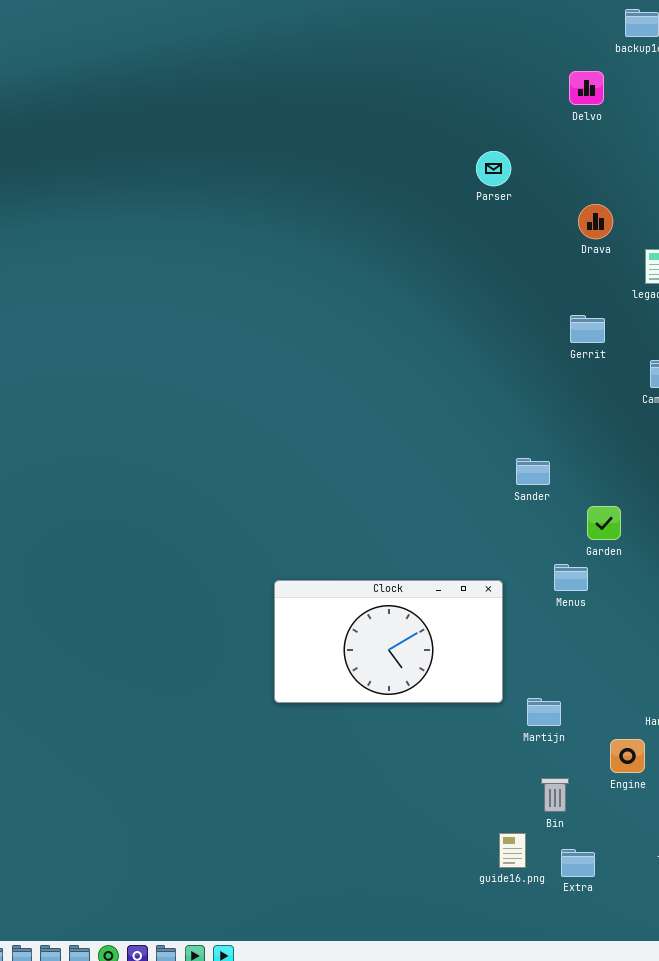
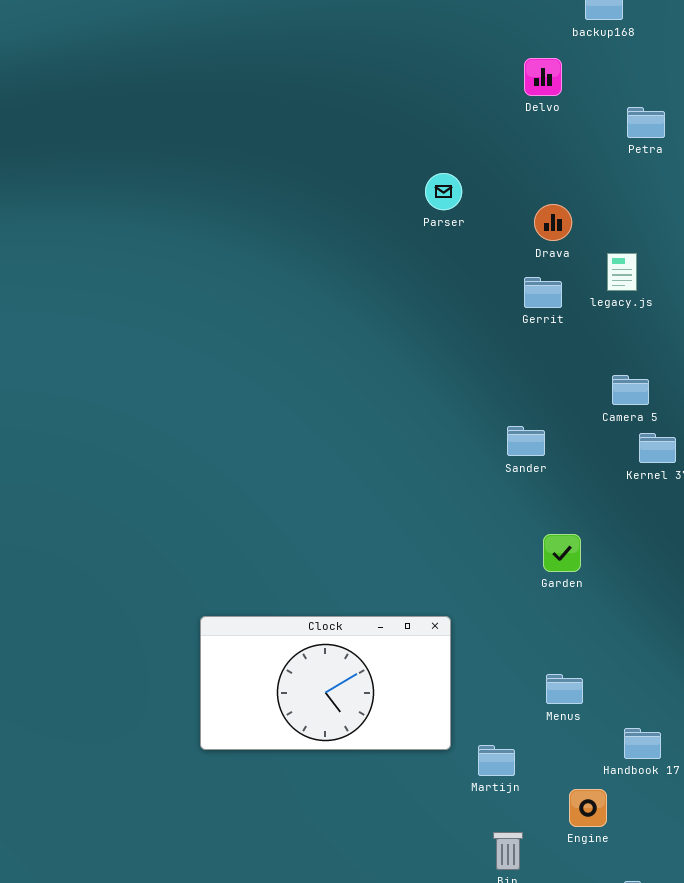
Parser: [476,151,511,186] -> [425,173,462,210], moved
Gerrit: [570,315,605,343] -> [524,277,562,308], moved
Sander: [516,458,550,485] -> [507,426,545,456], moved
Menus: [554,564,588,591] -> [546,674,583,704], moved

